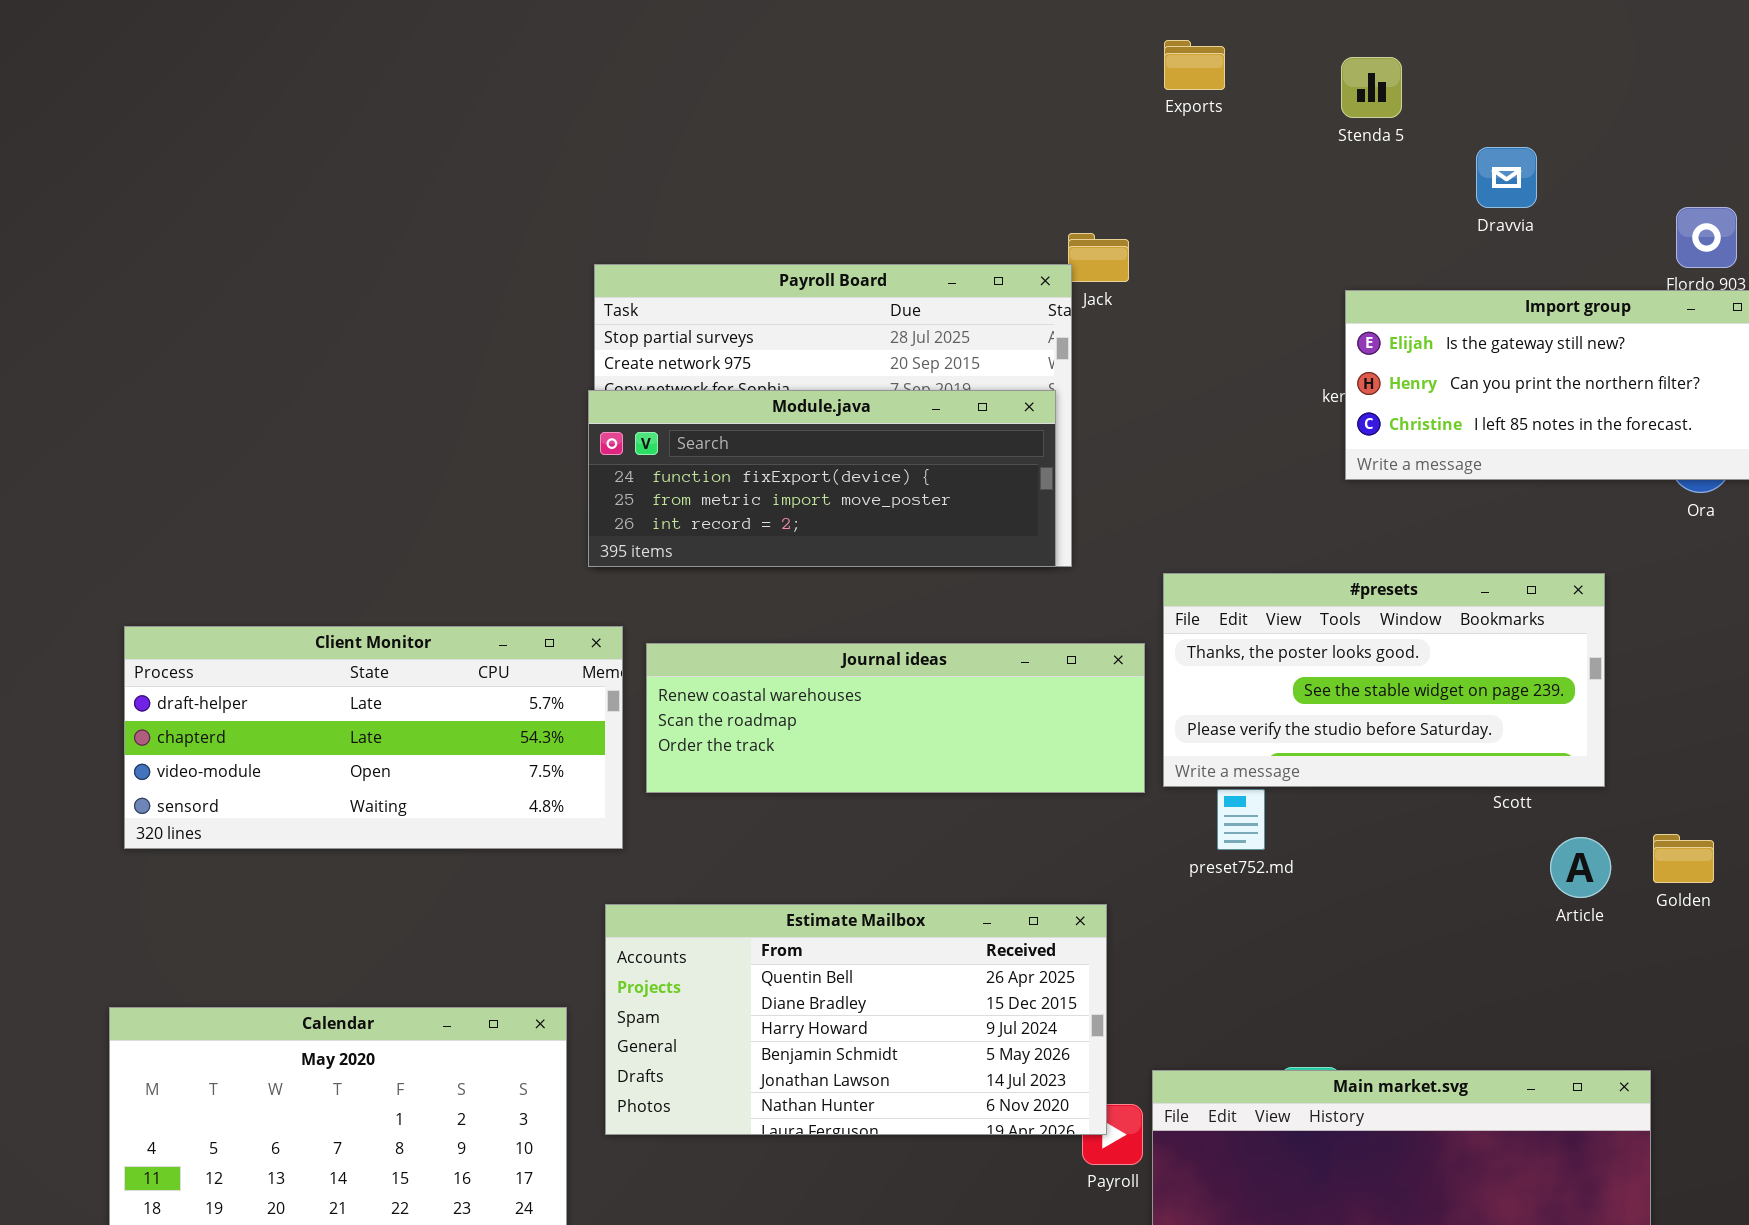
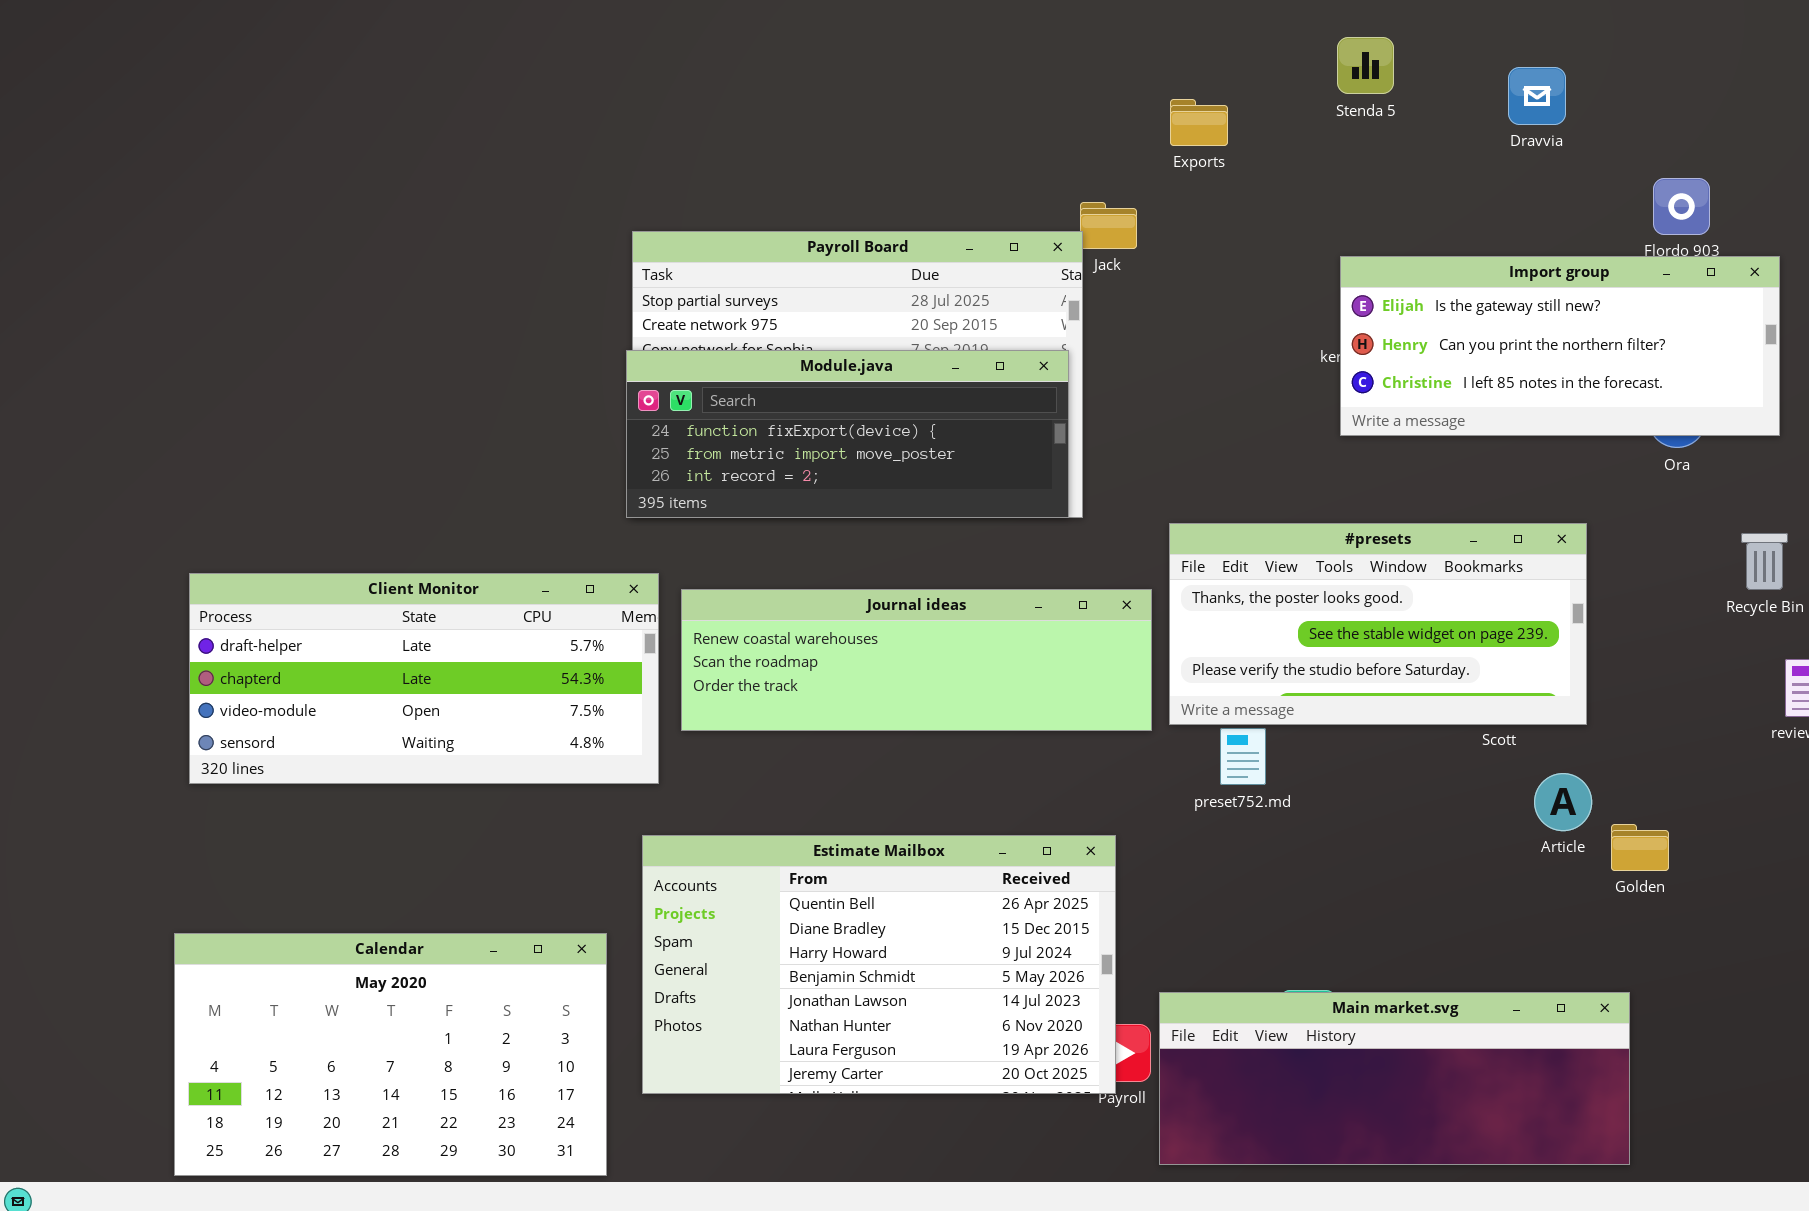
Exports: [1164,40,1225,90] -> [1170,99,1228,146], moved
Dravvia: [1476,147,1537,208] -> [1508,67,1566,125], moved
Golden: [1653,834,1714,883] -> [1611,824,1669,871], moved
Estimate Mailbox: [605,904,1107,1135] -> [642,835,1116,1094], resized

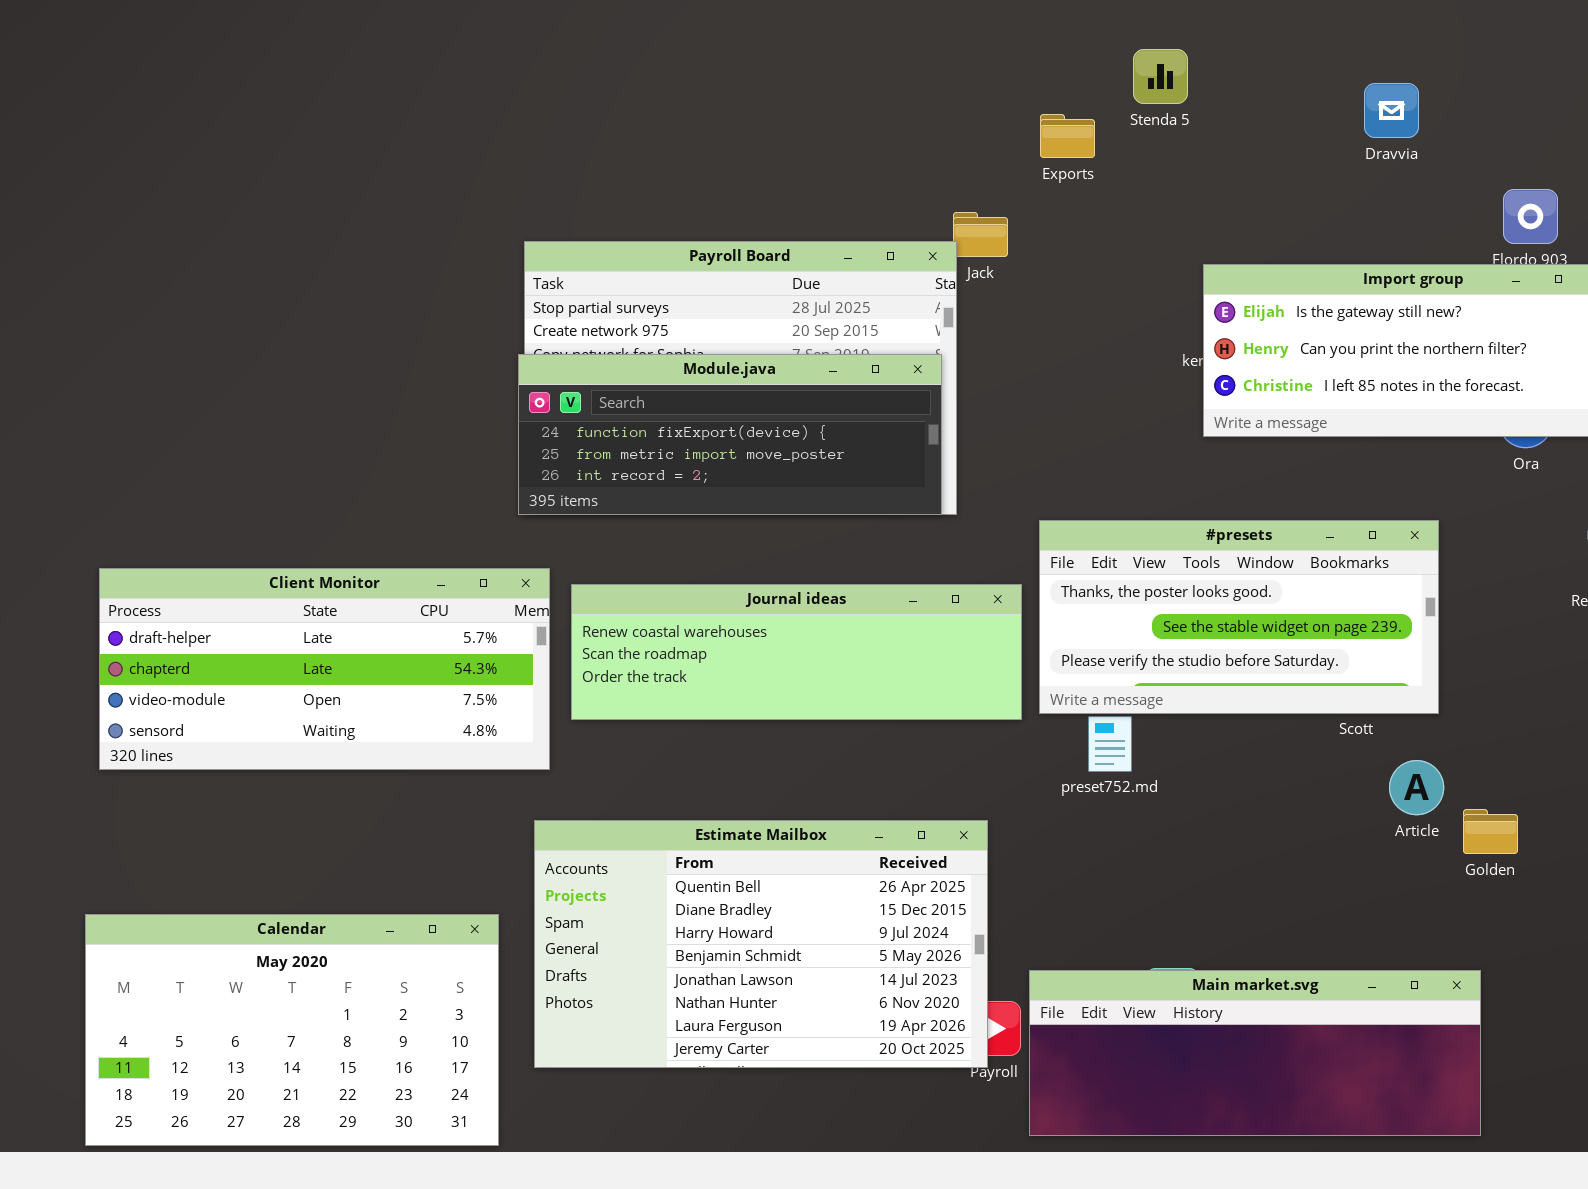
Stenda 5: [1337,37,1394,94] -> [1133,49,1188,104], moved

